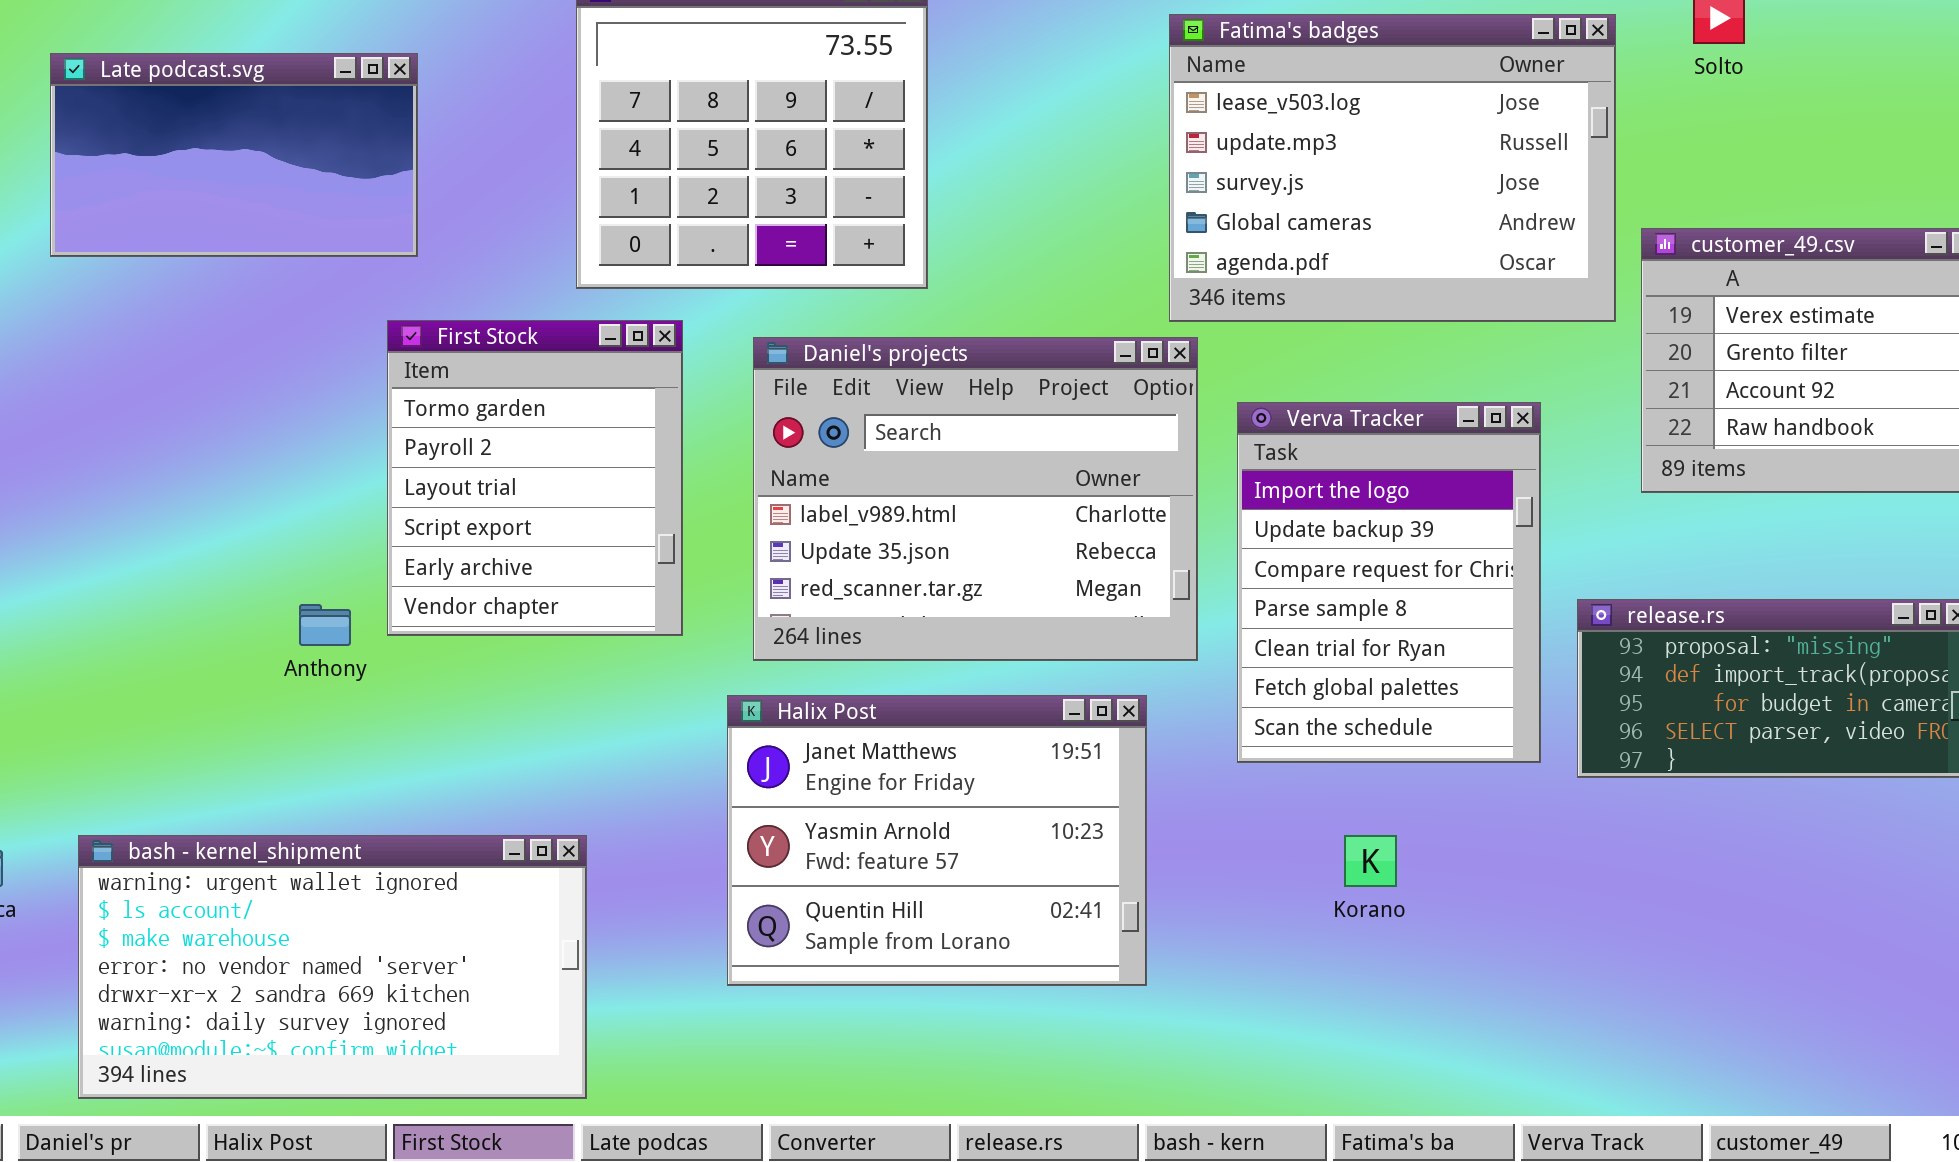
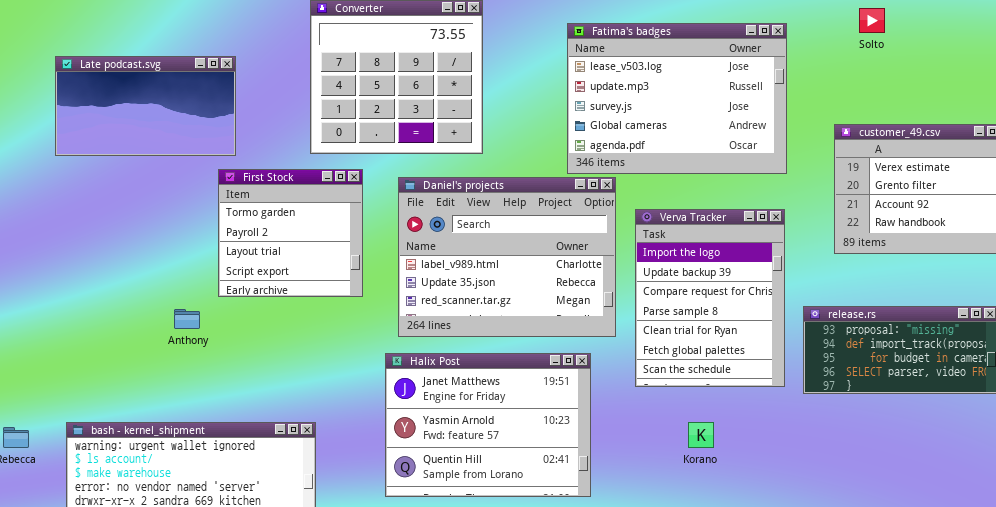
Fatima's badges: [1169,14,1616,322] -> [567,23,787,174], moved
Late podcast.svg: [50,53,418,257] -> [55,56,236,156], moved
First Stock: [387,320,683,636] -> [218,169,363,297], resized

